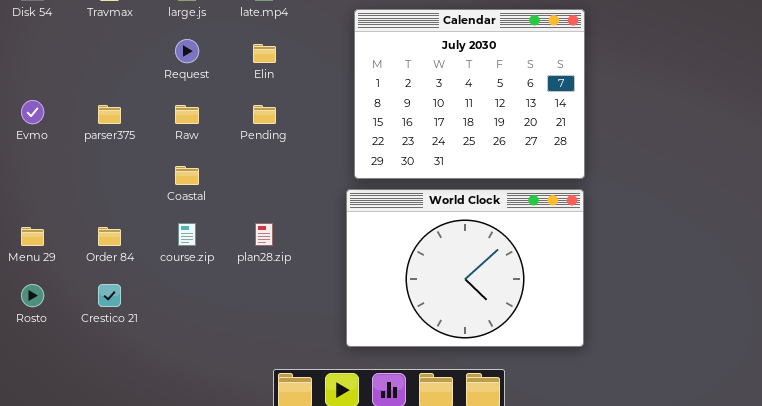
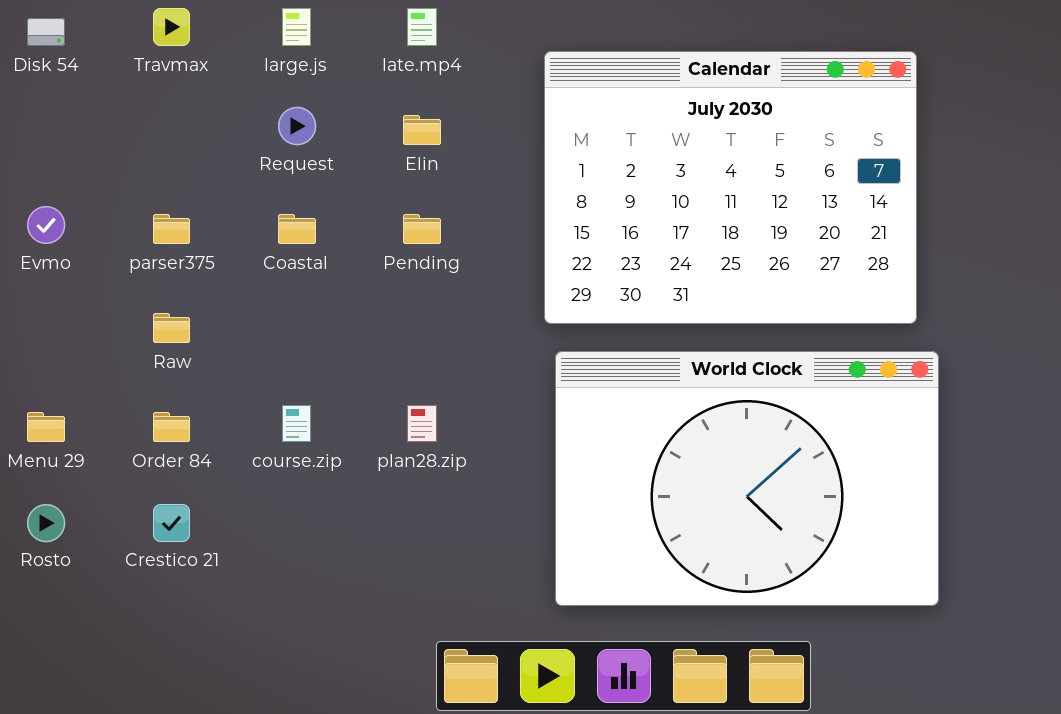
Calendar: [354,9,585,179] -> [544,51,917,324], moved
Raw: [175,105,199,124] -> [153,313,190,343], moved
Coastal: [175,166,199,185] -> [278,214,316,244], moved

